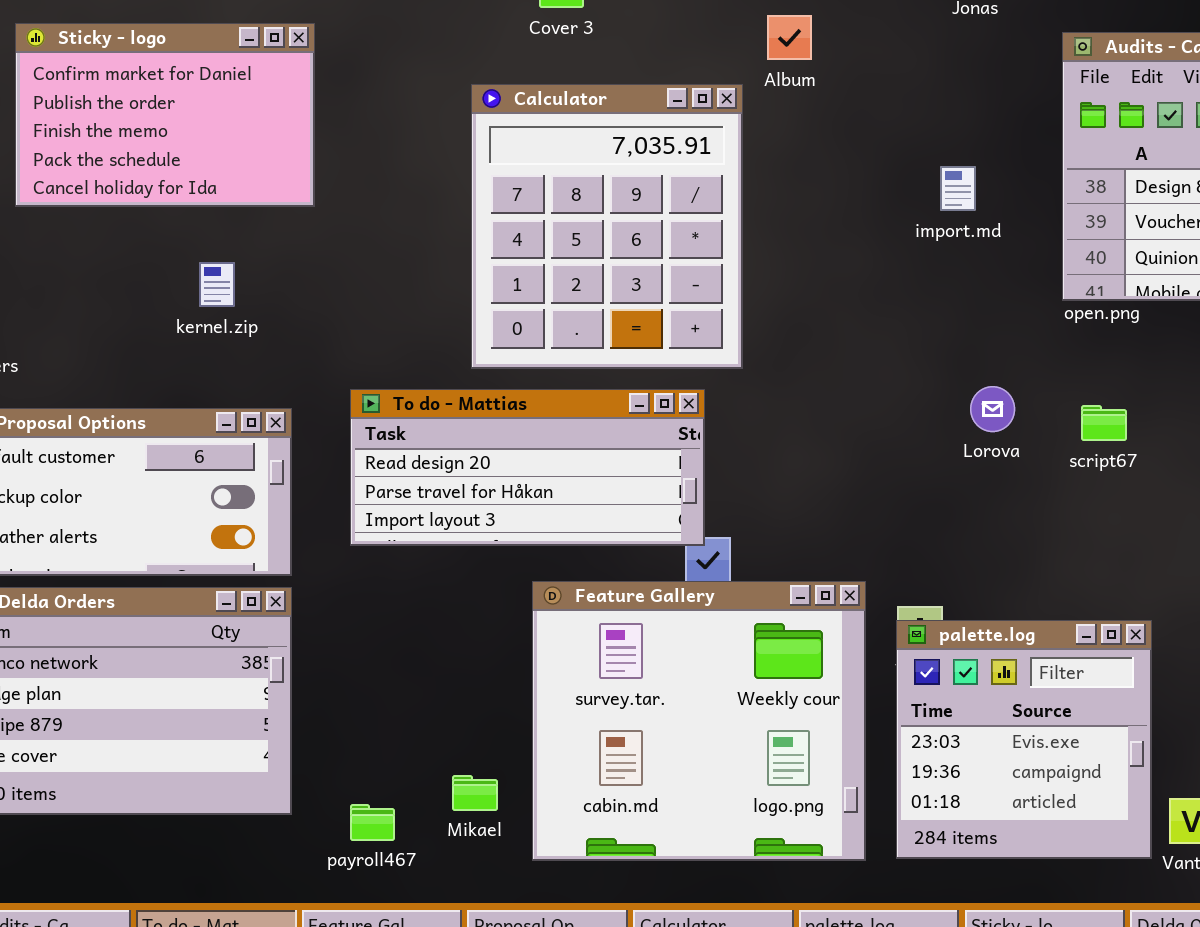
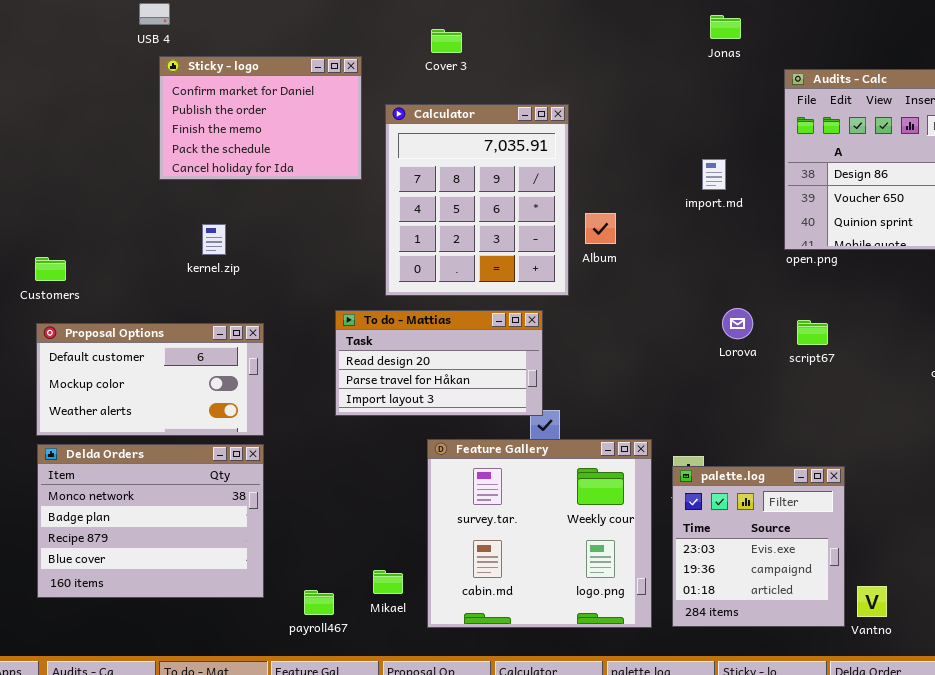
Album: [767,15,812,60] -> [585,213,616,244], moved
Sticky - logo: [15,23,315,207] -> [159,56,362,180], moved
To do - Mattias: [350,389,705,546] -> [335,310,543,416], resized

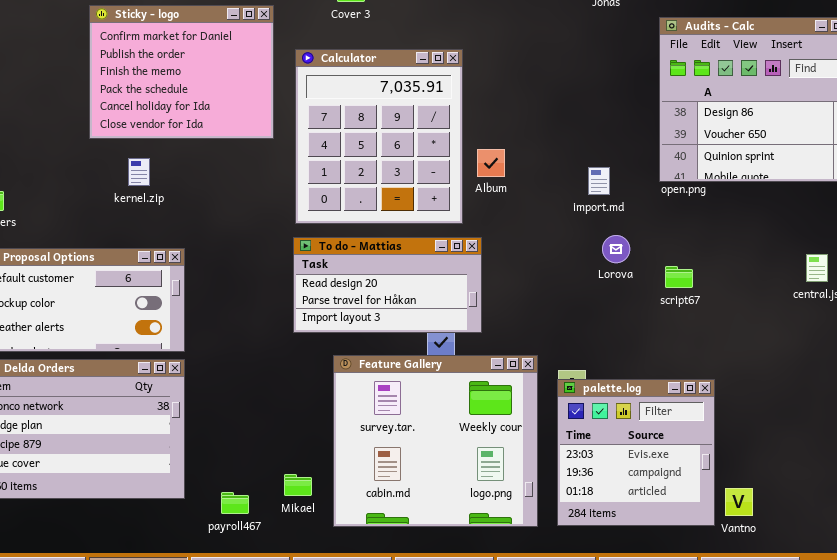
Sticky - logo: [159,56,362,180] -> [89,5,274,139], resized
import.md: [702,159,726,190] -> [588,167,610,195], moved
To do - Mattias: [335,310,543,416] -> [293,237,482,333], moved
script67: [797,320,828,345] -> [665,266,693,288], moved

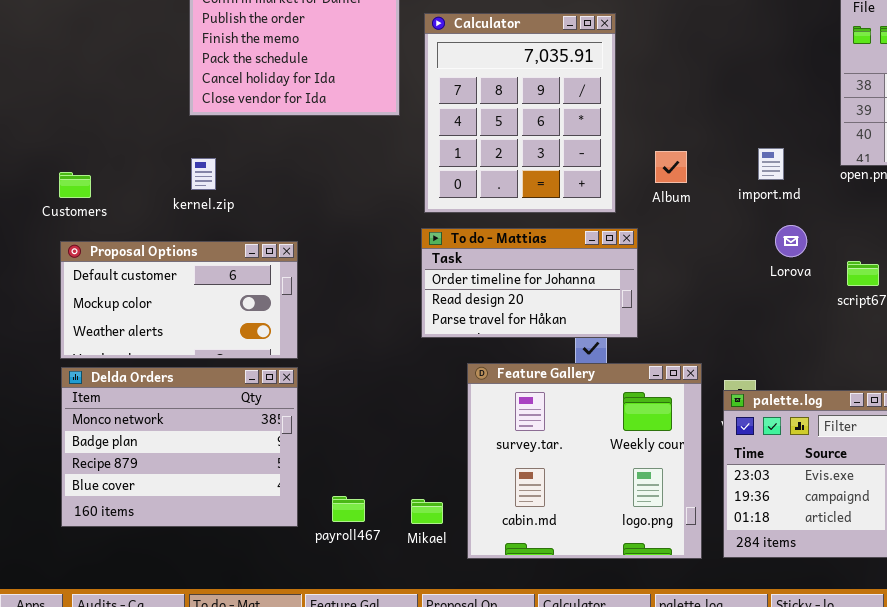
Album: [477,149,505,177] -> [655,151,687,183], moved
kernel.zip: [128,158,150,186] -> [191,158,216,190], moved
To do - Mattias: [293,237,482,333] -> [421,228,638,338], scrolled up 1 row
payroll467: [221,492,249,514] -> [332,496,365,522], moved

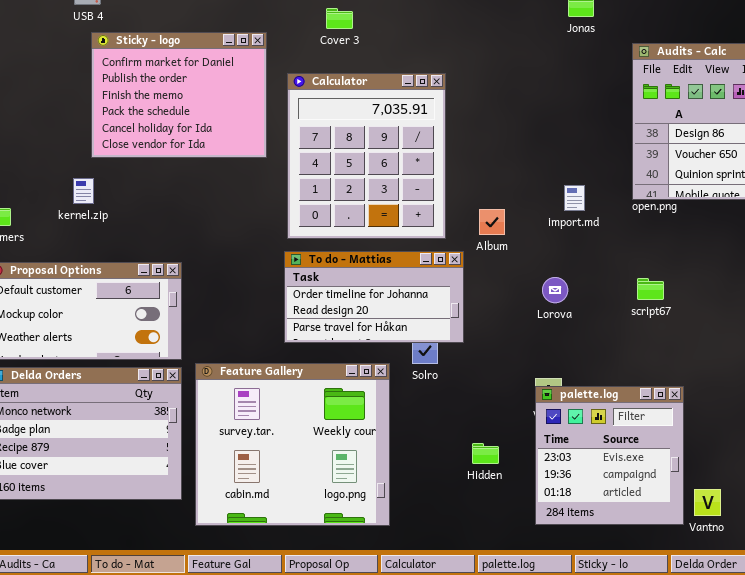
Album: [655,151,687,183] -> [479,209,505,235], moved
kernel.zip: [191,158,216,190] -> [73,178,94,204], moved
Lorova: [775,225,807,257] -> [542,277,568,303], moved
Feature Gallery: [467,363,702,559] -> [195,363,390,526], moved

